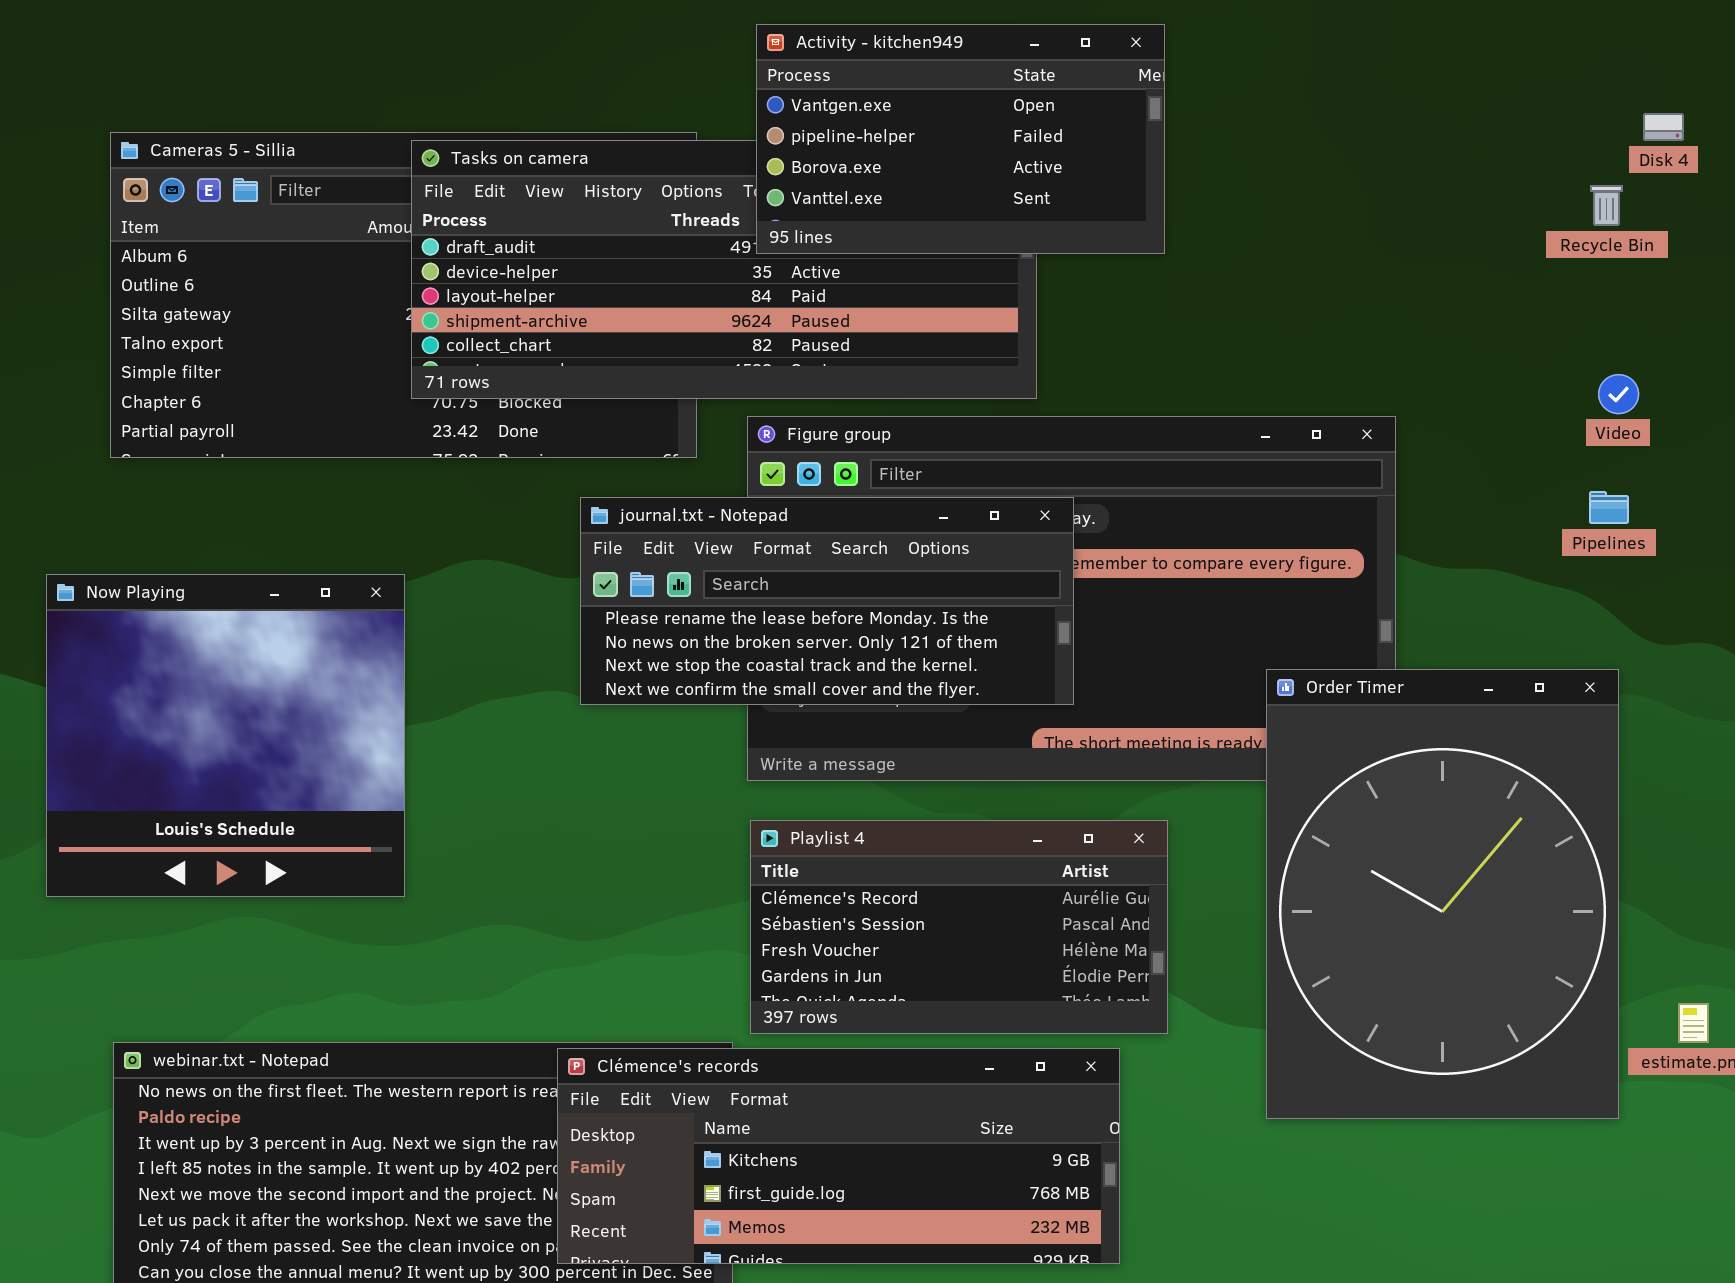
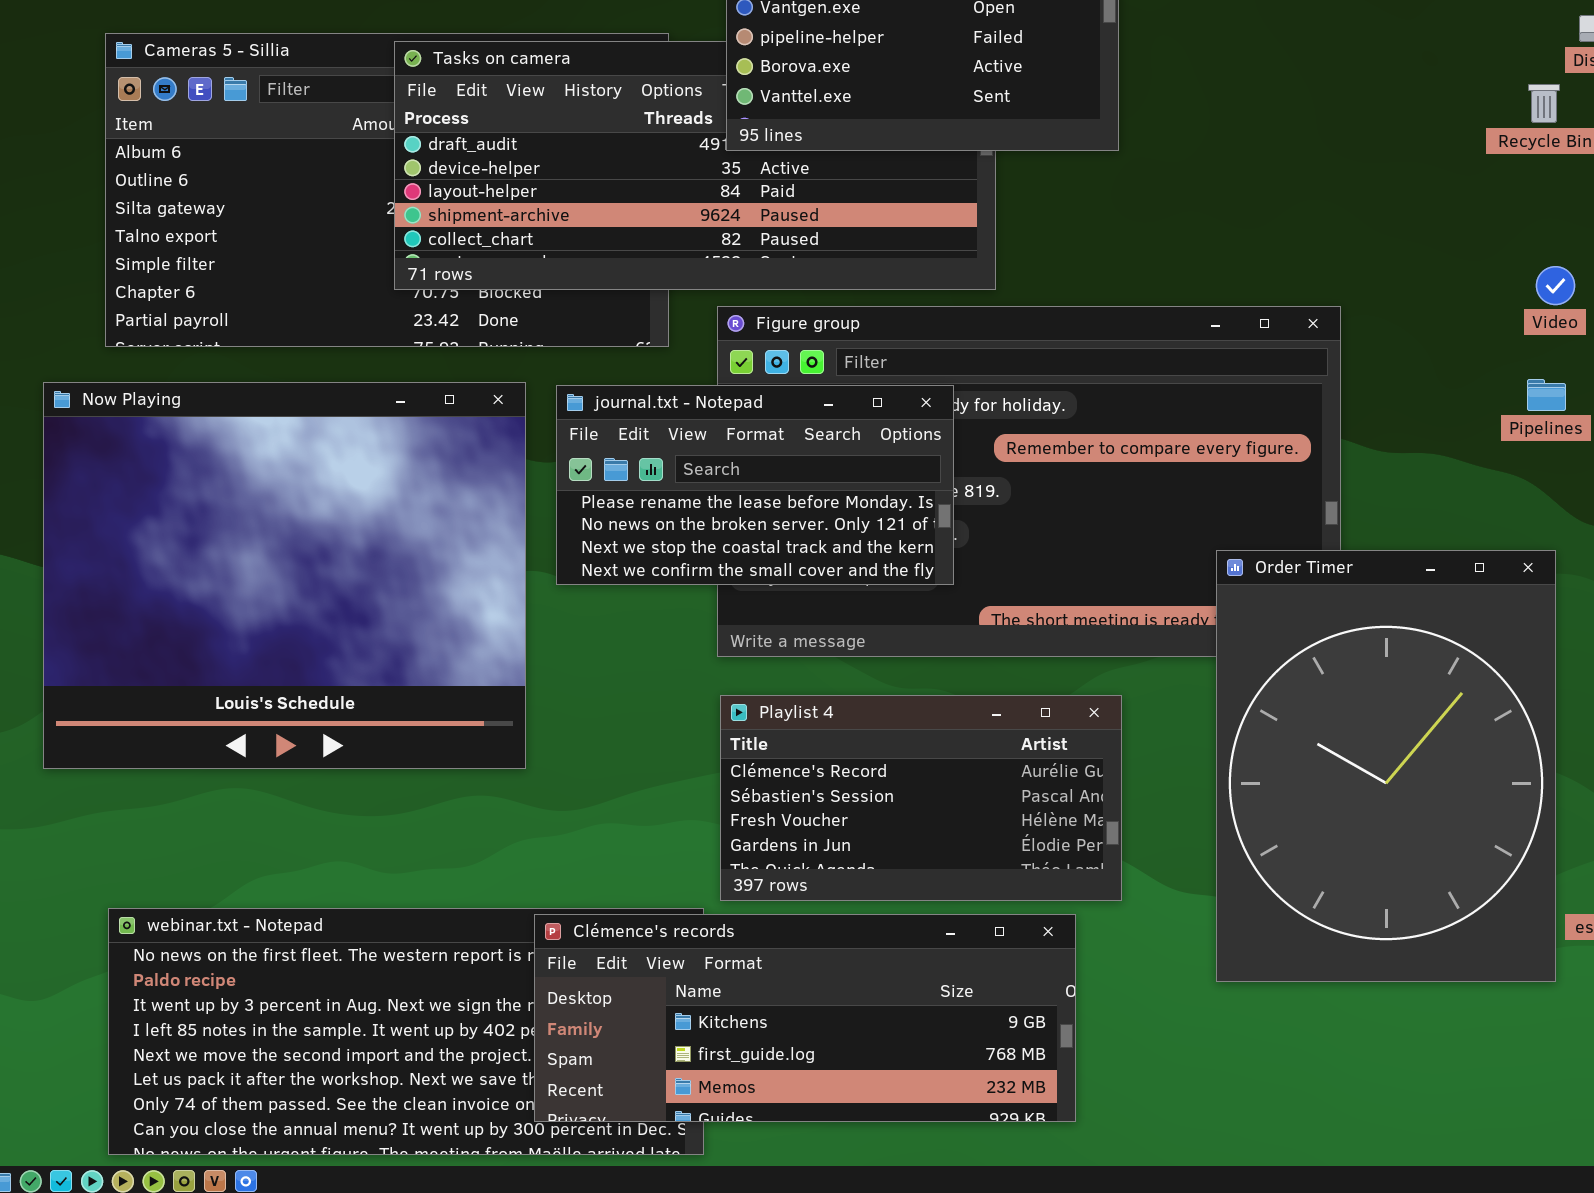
journal.txt - Notepad: [580,497,1074,705] -> [556,385,954,585], resized
Now Playing: [46,574,405,897] -> [43,382,526,769], resized

